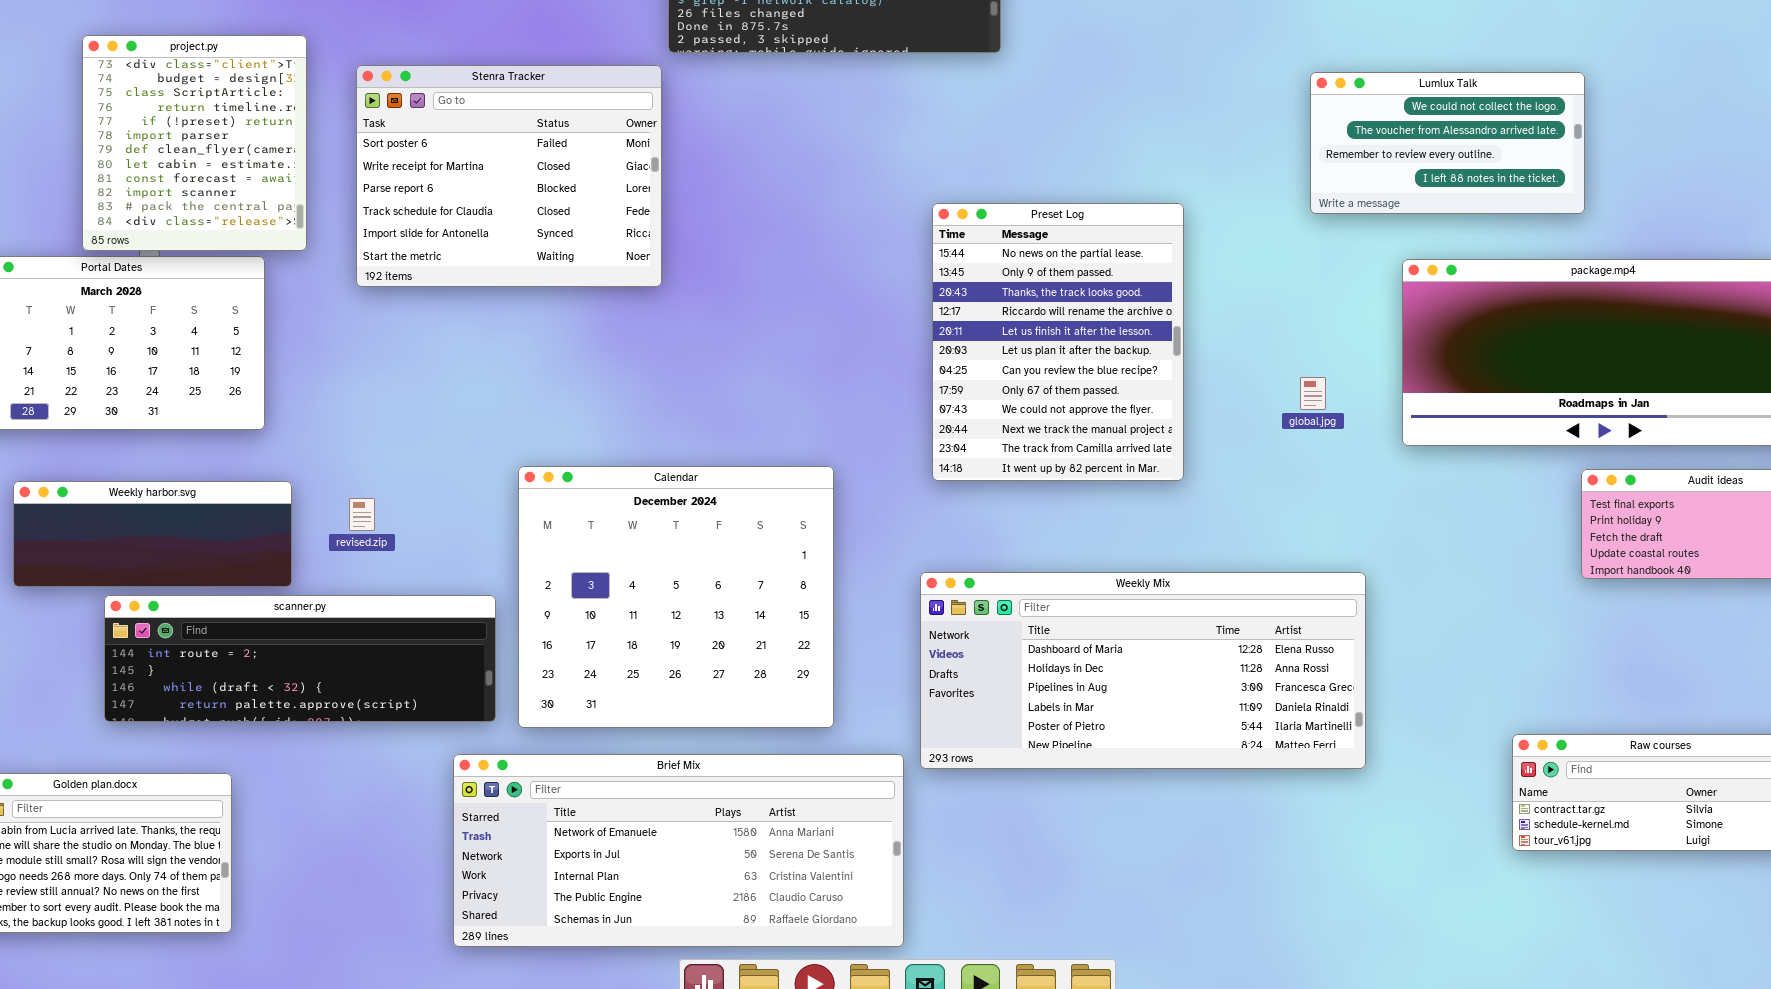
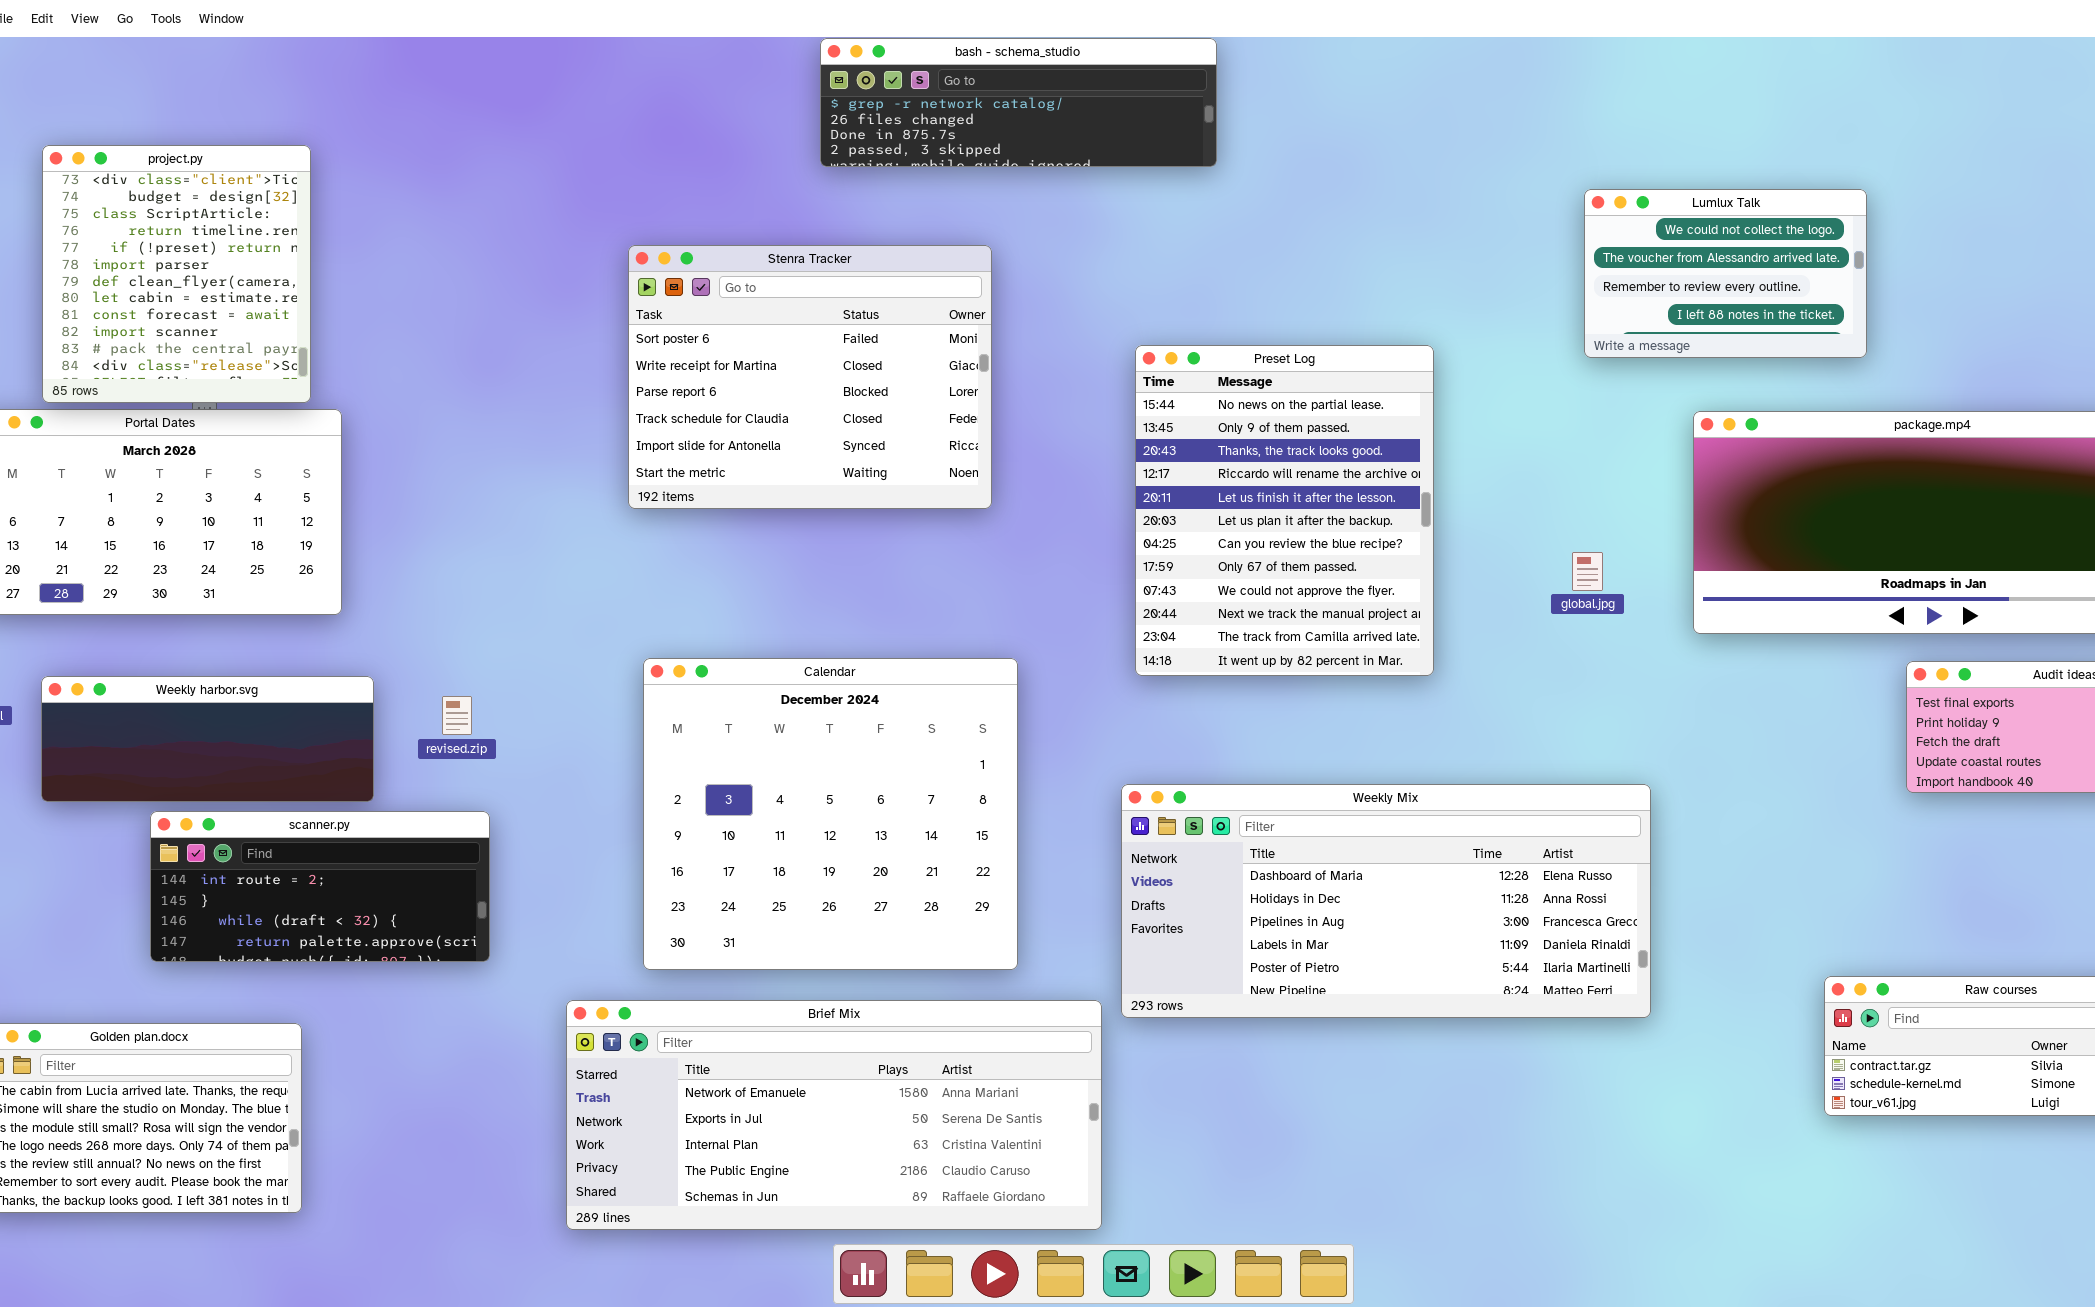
project.py: [82,35,307,251] -> [42,145,311,403], moved
Stenra Tracker: [356,65,662,287] -> [628,245,992,509], moved
Lumlux Talk: [1310,72,1585,214] -> [1584,189,1867,358], resized
scanner.py: [104,595,496,722] -> [150,811,490,962], resized

